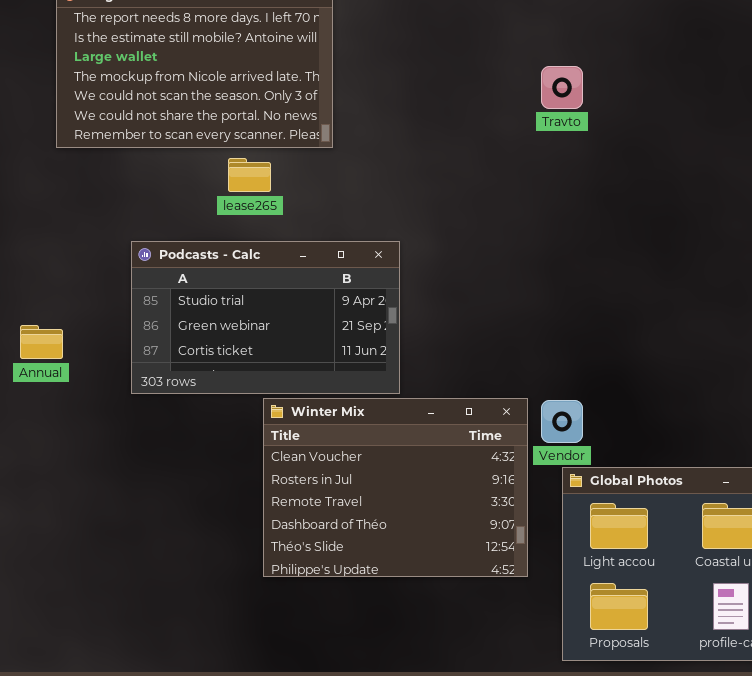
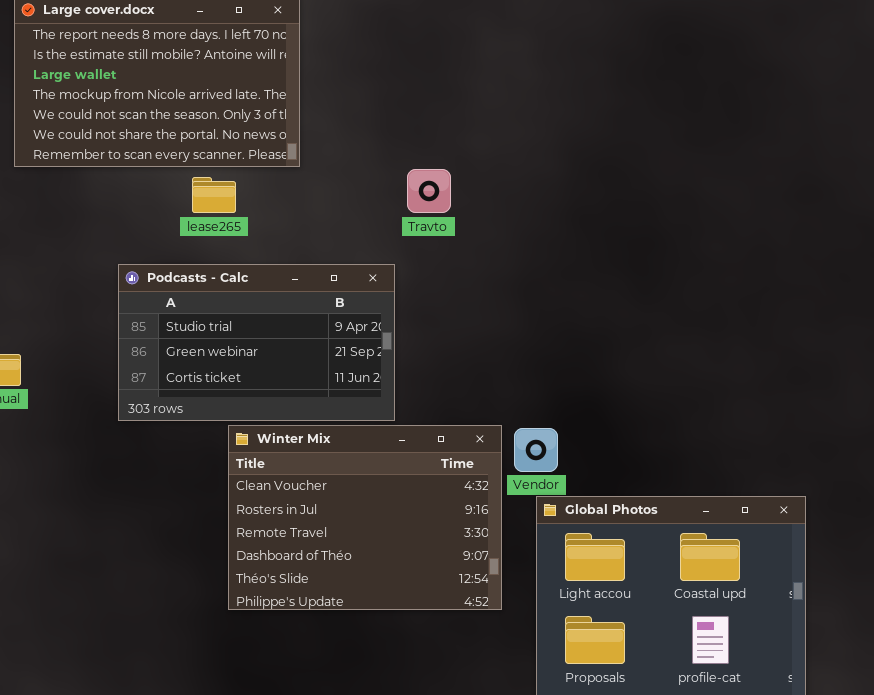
Travto: [541,66,583,109] -> [407,169,451,213], moved
Podcasts - Calc: [131,241,400,394] -> [118,264,395,421], moved

